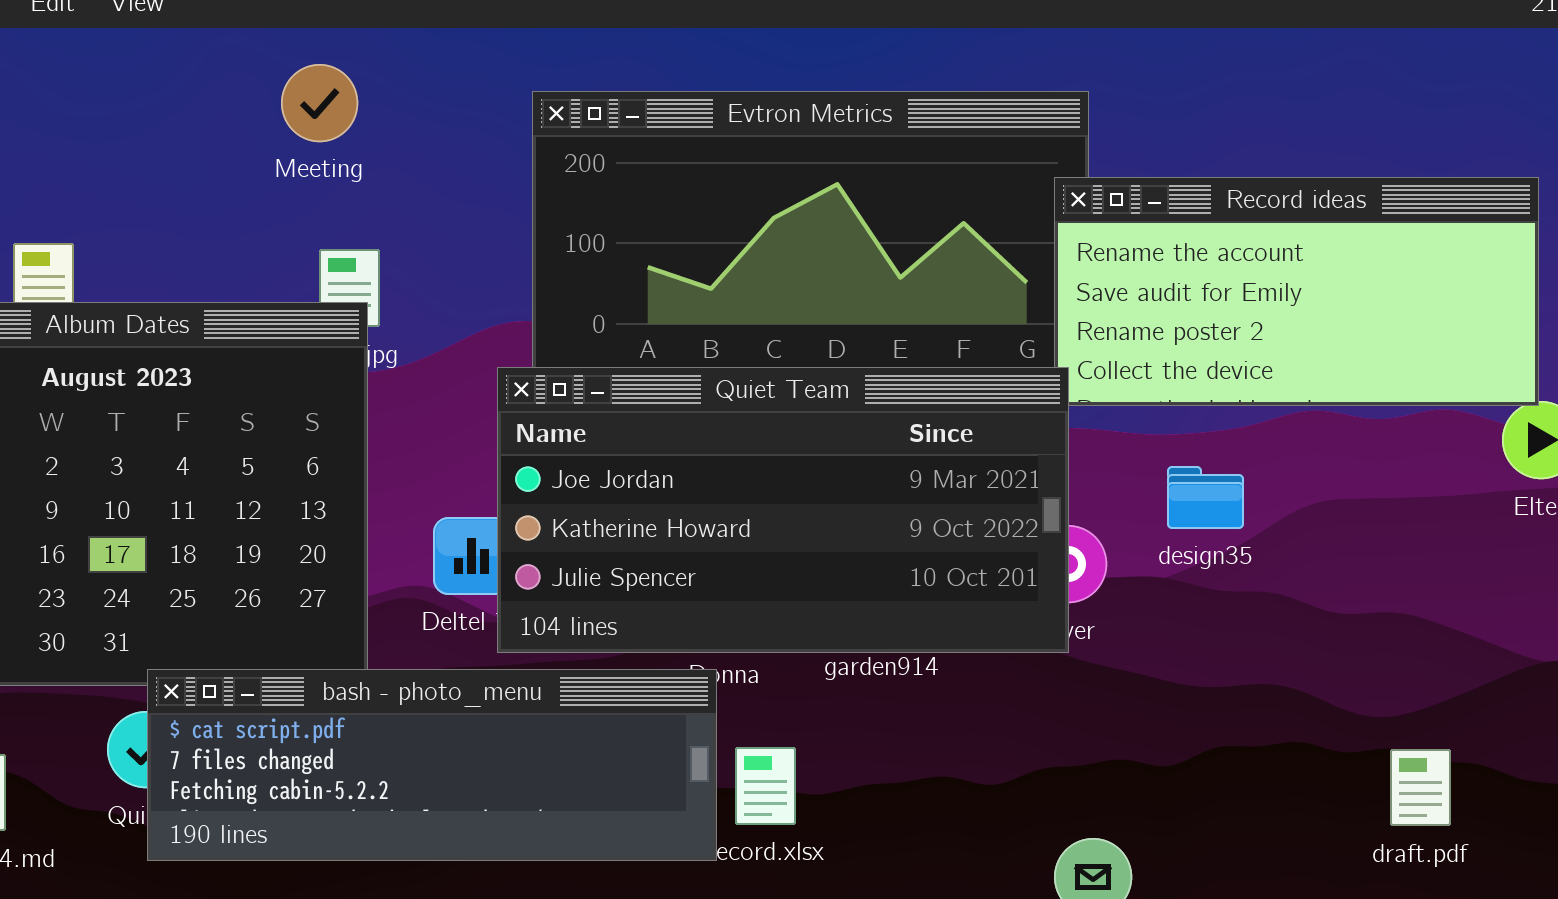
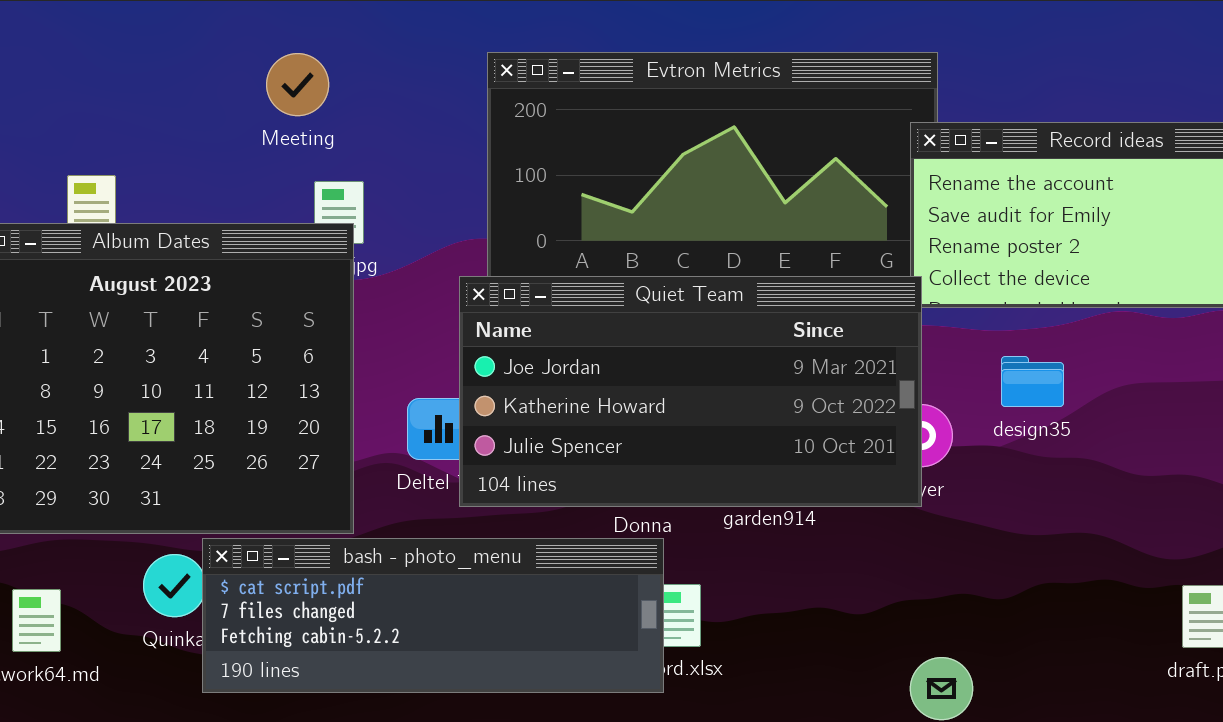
Meeting: [281,64,358,142] -> [266,53,329,116], moved
bash - photo_menu: [147,669,717,861] -> [202,538,664,693], moved

